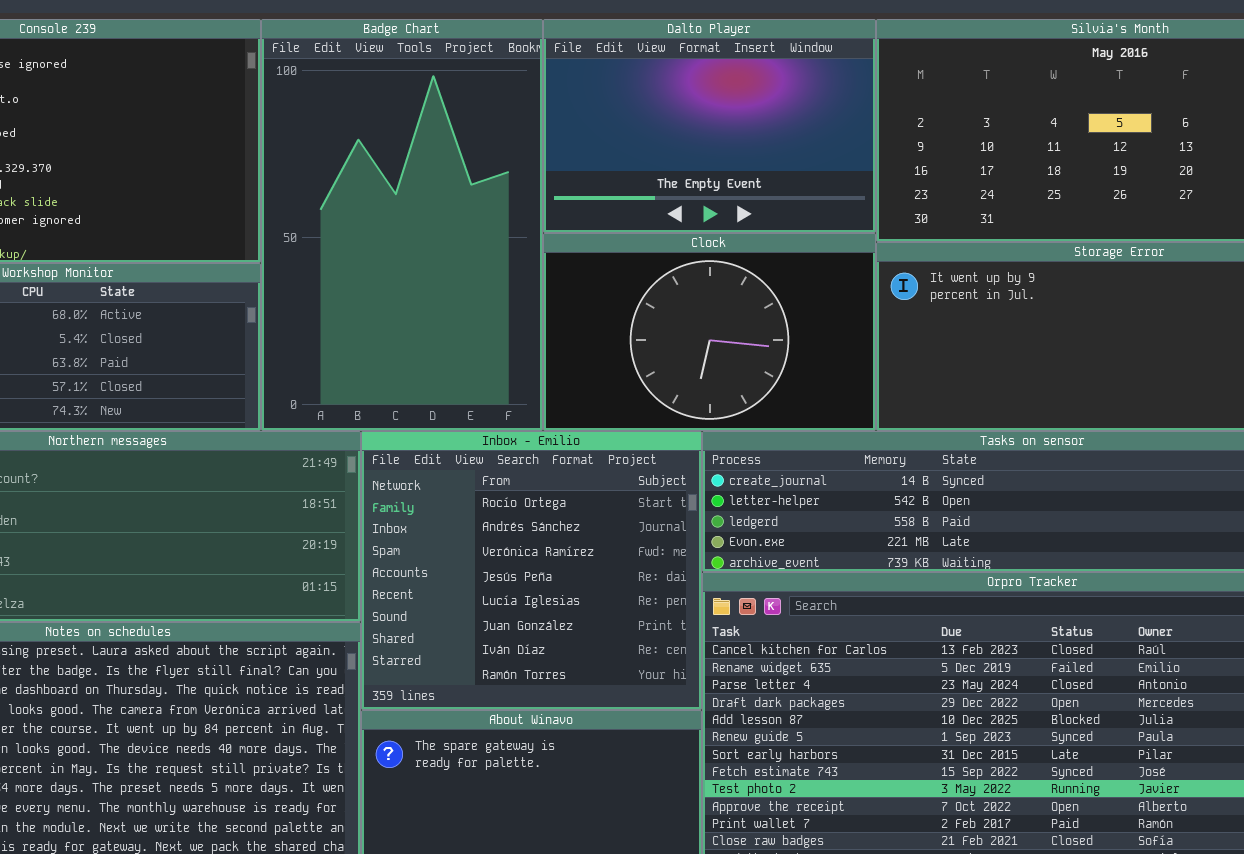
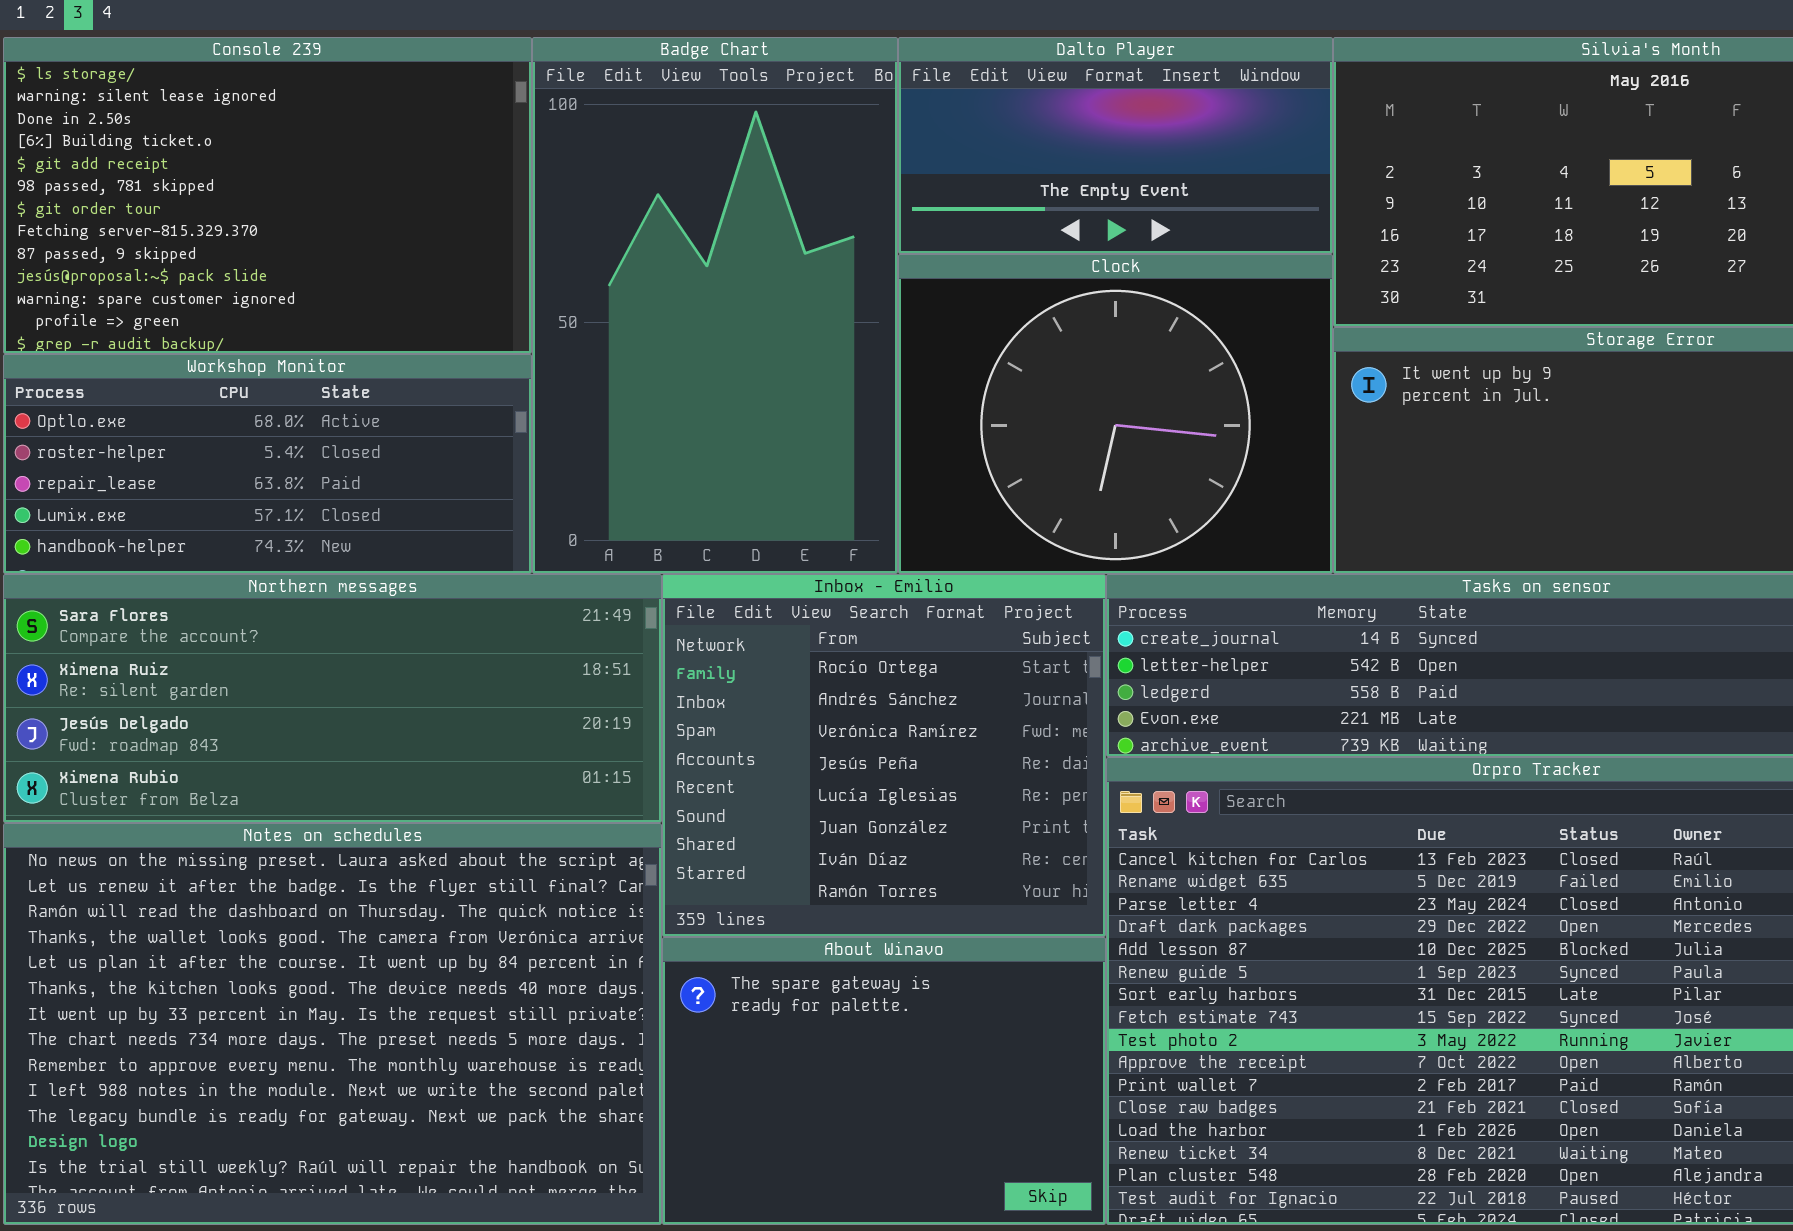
Dalto Player: [543,19,876,233] -> [898,37,1333,254], resized
Clock: [543,233,876,431] -> [898,254,1333,574], resized

